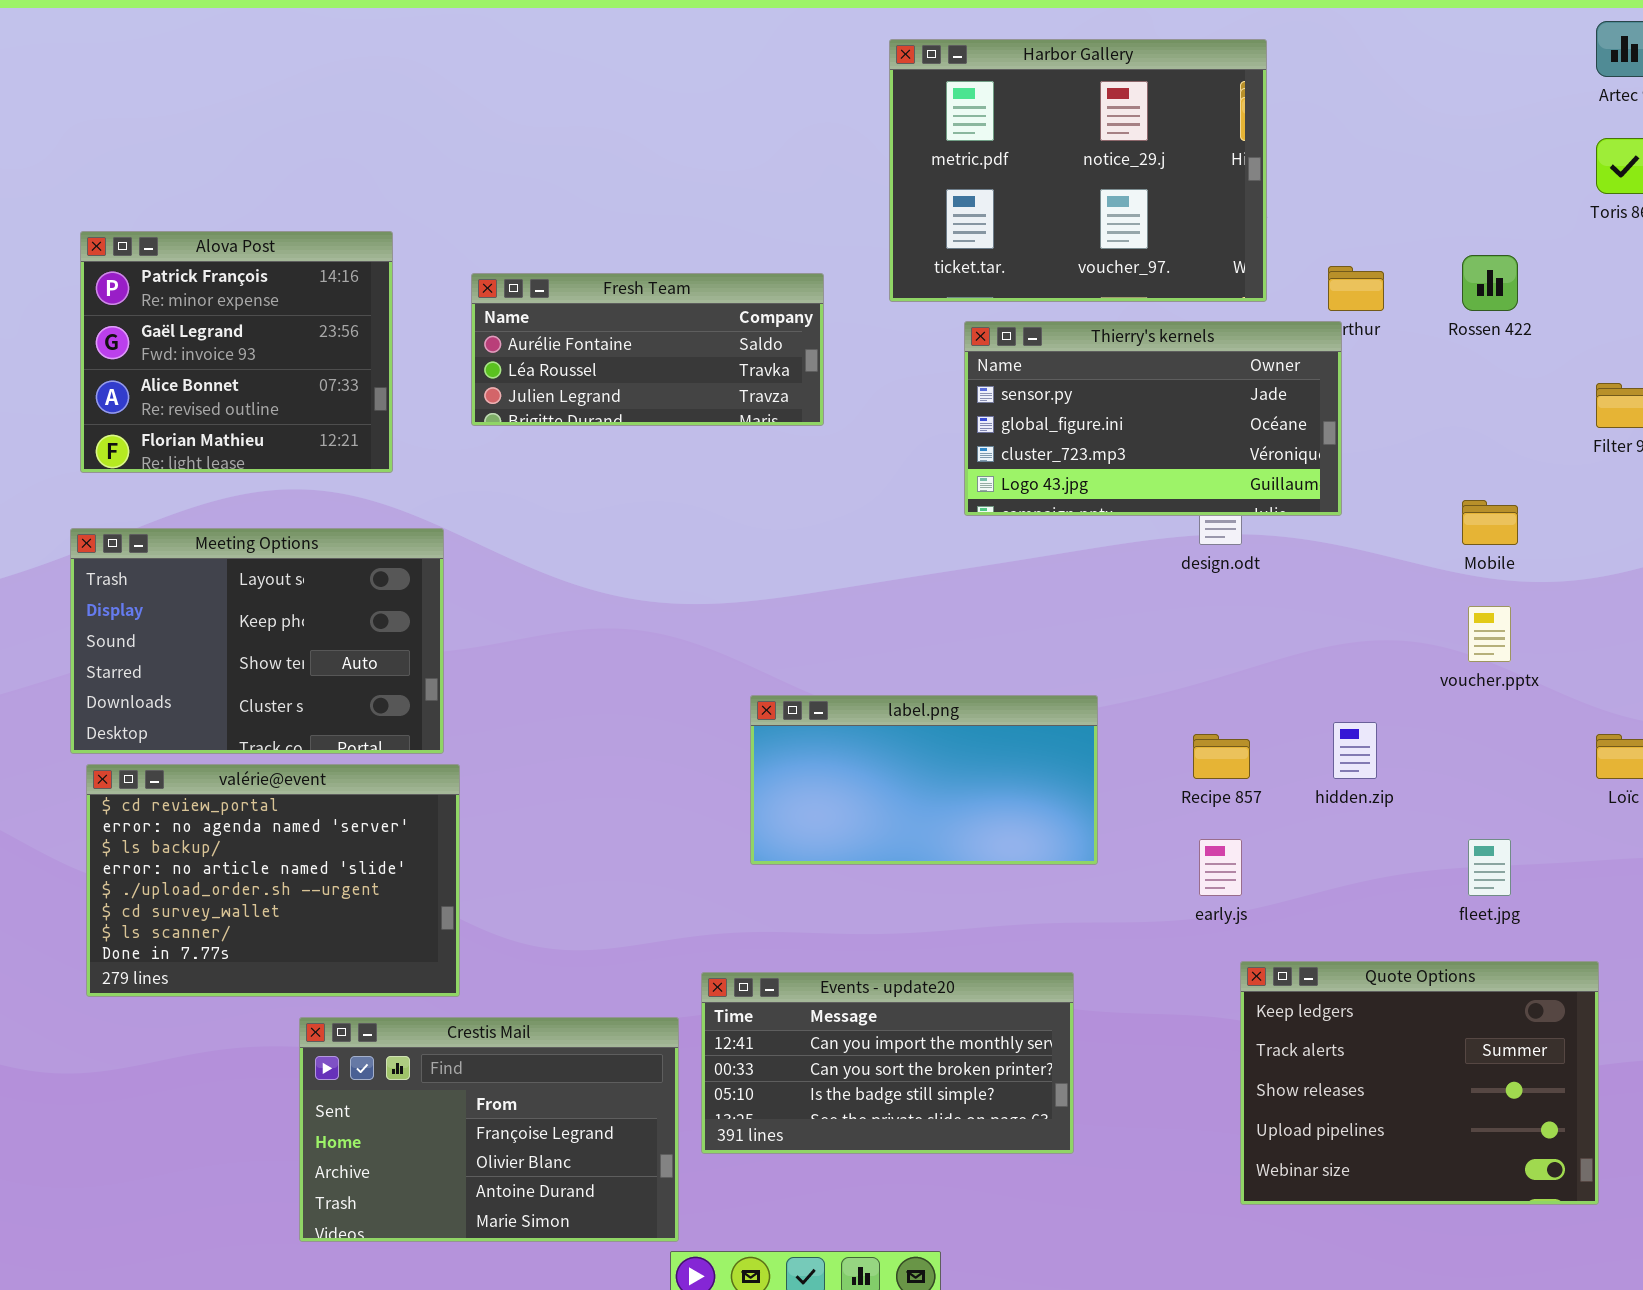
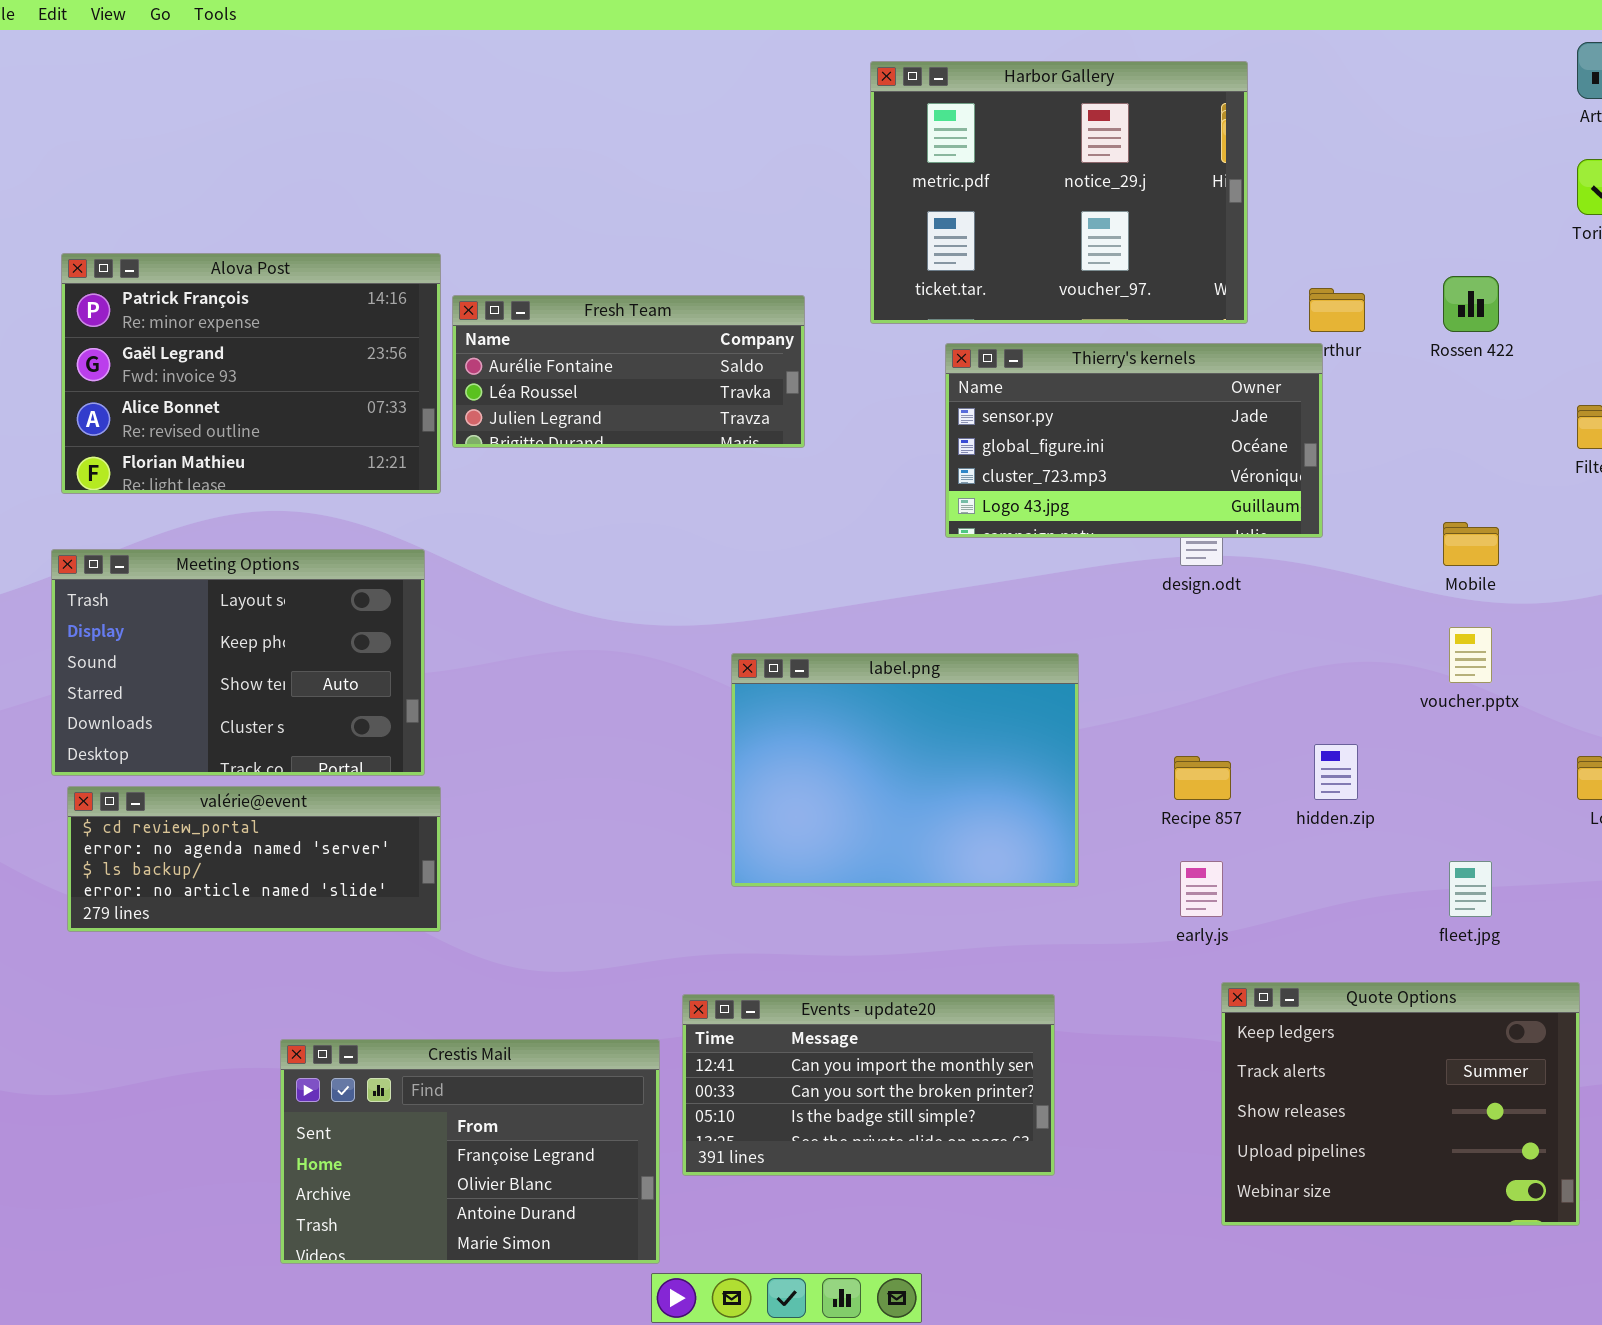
Alova Post: [80,231,393,473] -> [61,253,441,494], resized
label.png: [750,695,1098,865] -> [731,653,1079,887], resized
valérie@event: [86,764,460,997] -> [67,786,441,932], resized

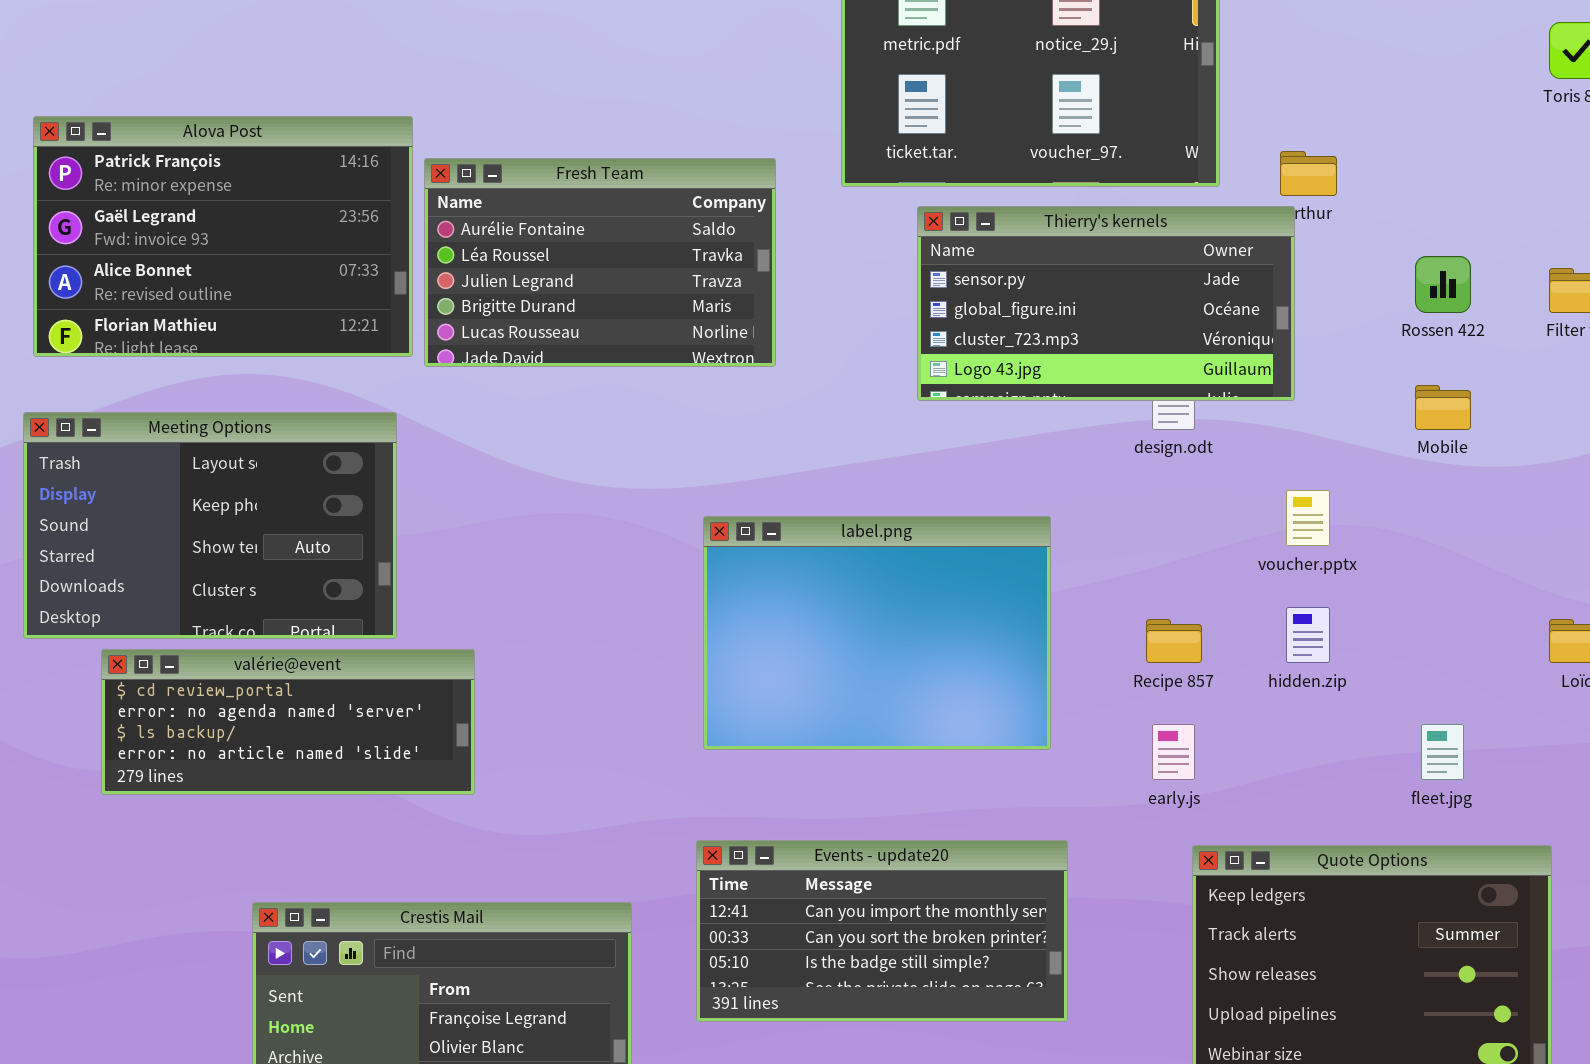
Rossen 422: [1443,276,1499,332] -> [1415,256,1471,313], moved
Fresh Team: [452,295,805,448] -> [424,158,776,367], resized
voucher.pptx: [1449,627,1492,683] -> [1286,490,1330,546], moved
valérie@event: [67,786,441,932] -> [101,649,475,795], moved
Events - update20: [682,994,1055,1176] -> [696,840,1068,1022], moved

